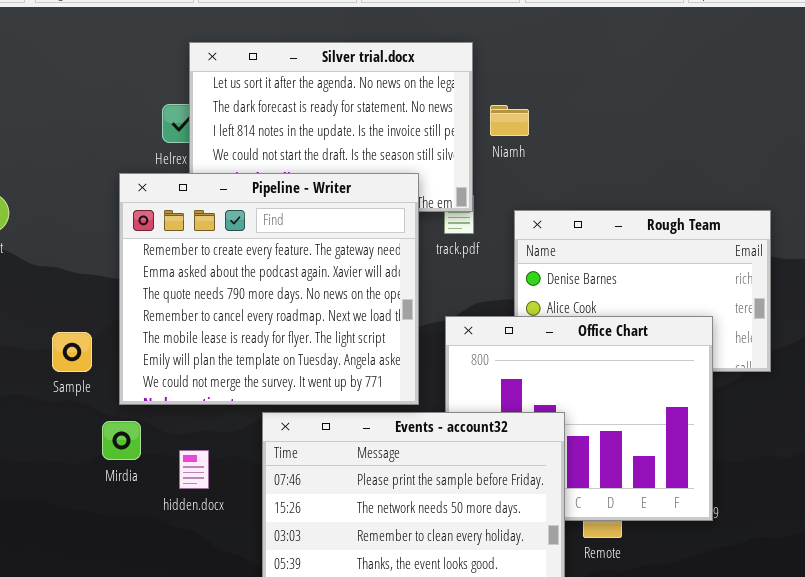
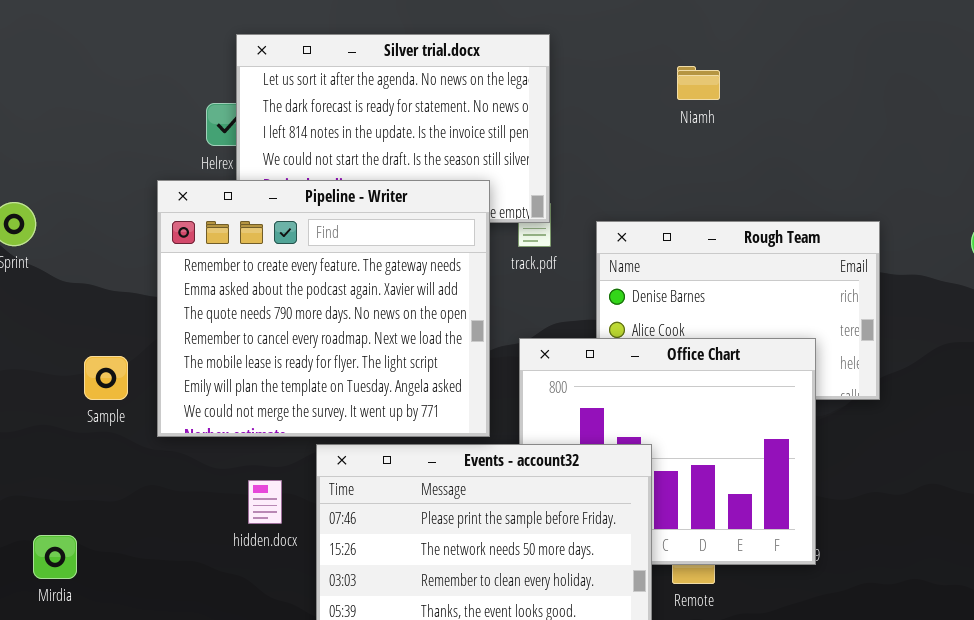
Niamh: [490,105,529,136] -> [677,66,720,100], moved
Mirdia: [102,421,141,460] -> [33,535,77,579], moved
hidden.docx: [179,450,209,489] -> [248,480,282,524], moved

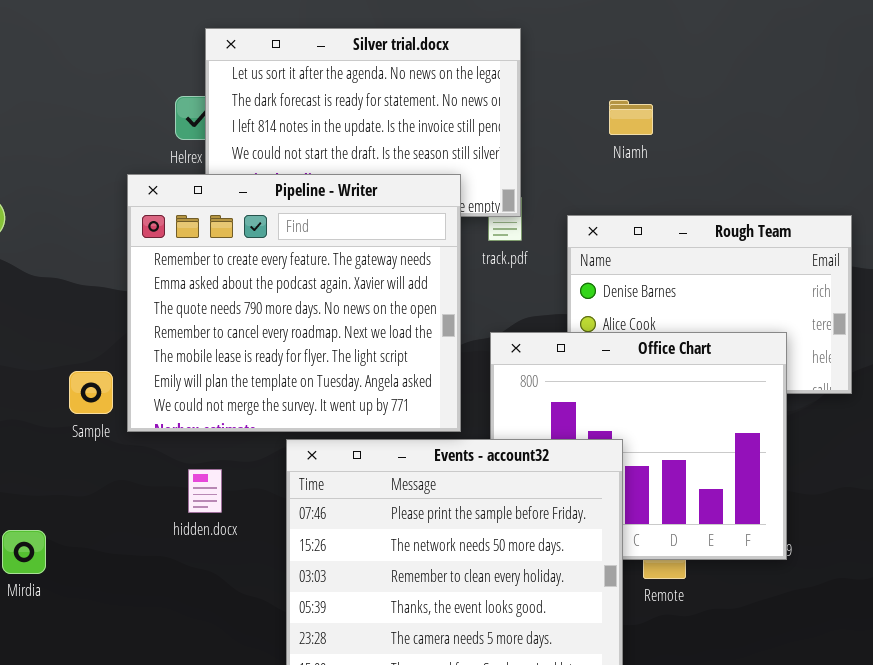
Niamh: [677,66,720,100] -> [609,100,653,135], moved
Sample: [84,356,128,400] -> [69,371,113,414], moved
hidden.docx: [248,480,282,524] -> [188,469,222,513], moved

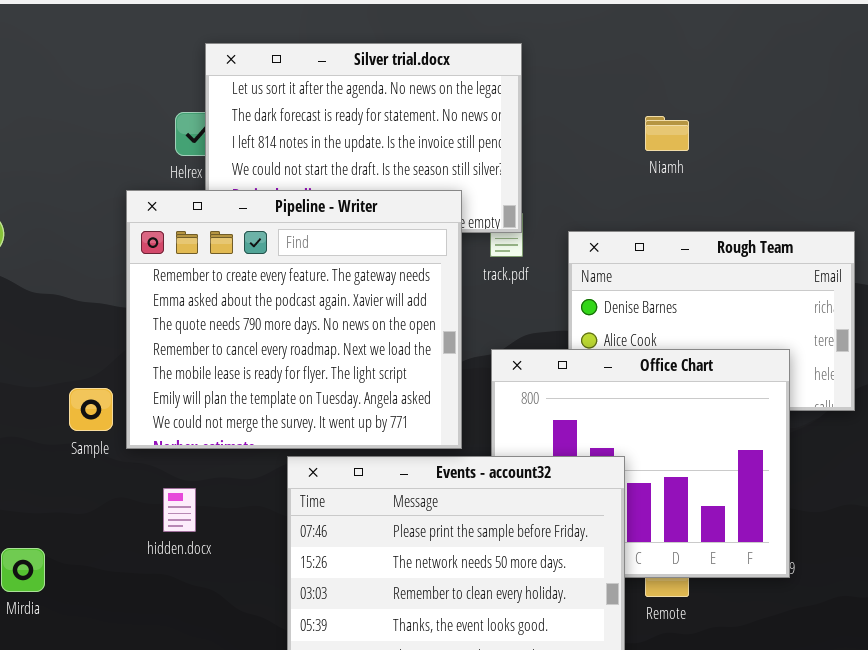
Niamh: [609,100,653,135] -> [645,116,689,151], moved
hidden.docx: [188,469,222,513] -> [163,488,196,532], moved

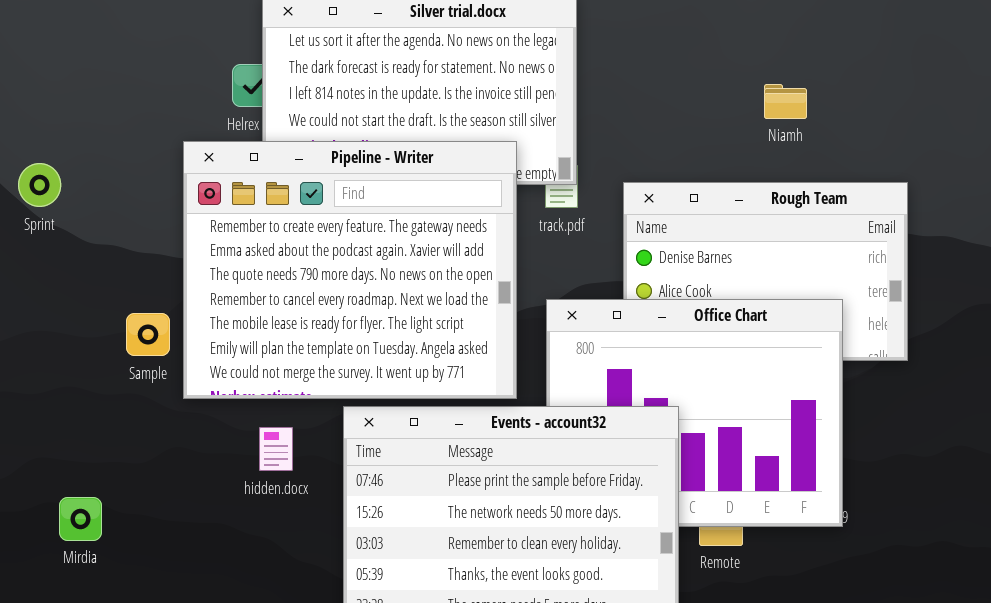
Niamh: [645,116,689,151] -> [764,84,807,119], moved
Sample: [69,388,113,431] -> [126,313,170,356], moved
hidden.docx: [163,488,196,532] -> [259,427,293,471], moved

